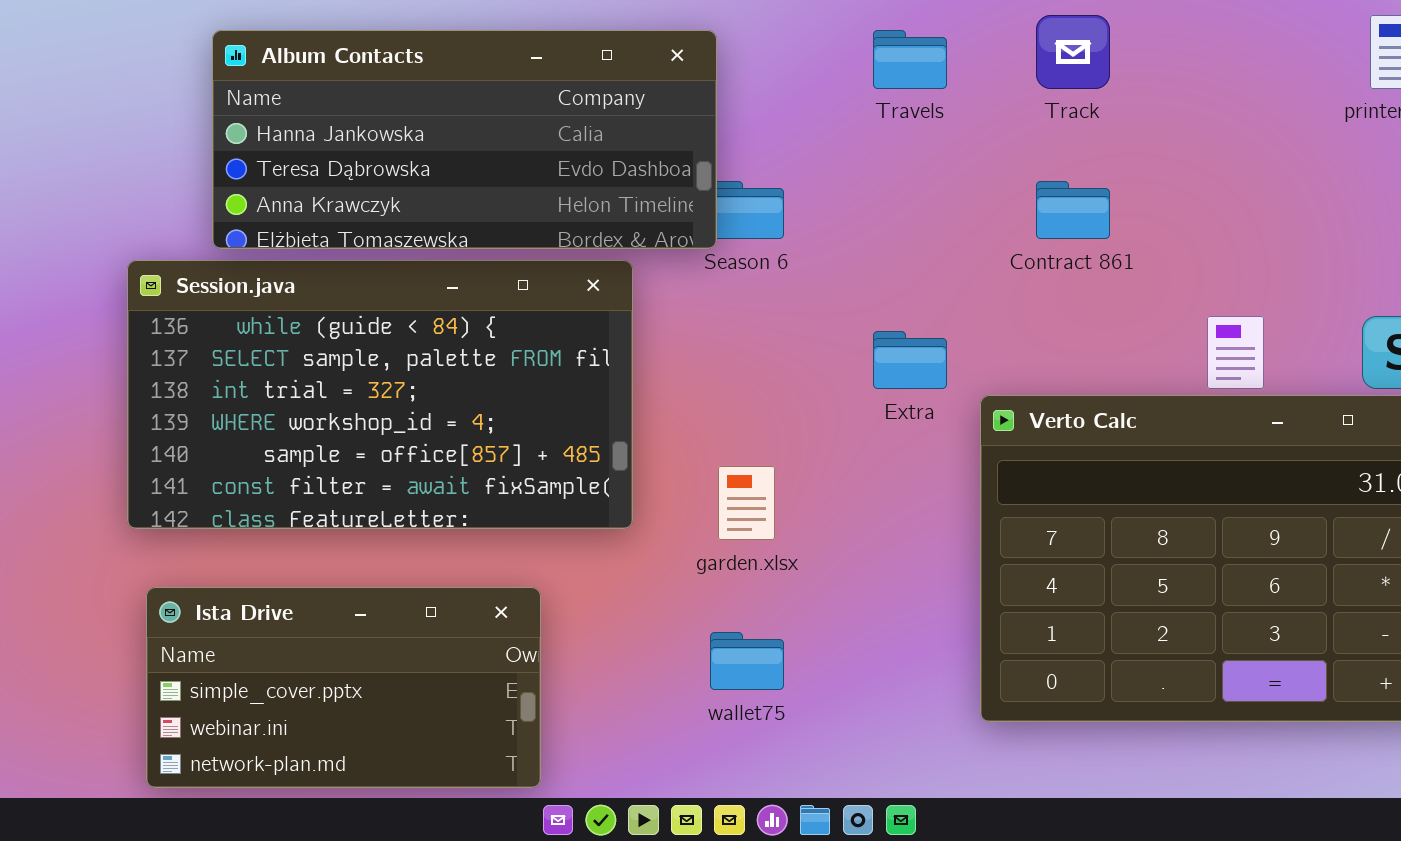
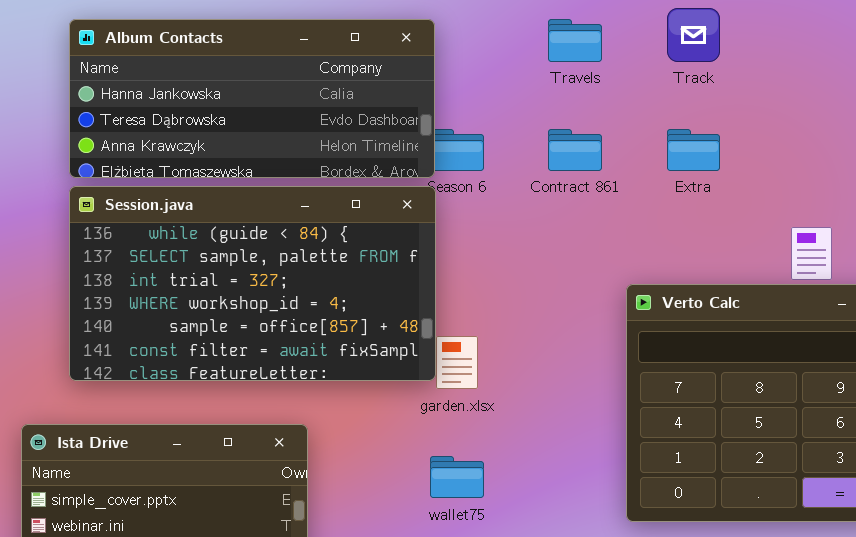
Contract 861: [1036,181,1110,239] -> [548,129,602,171], moved
Session.java: [127,260,633,529] -> [69,186,436,381], moved
Extra: [873,331,947,389] -> [667,129,720,171], moved

